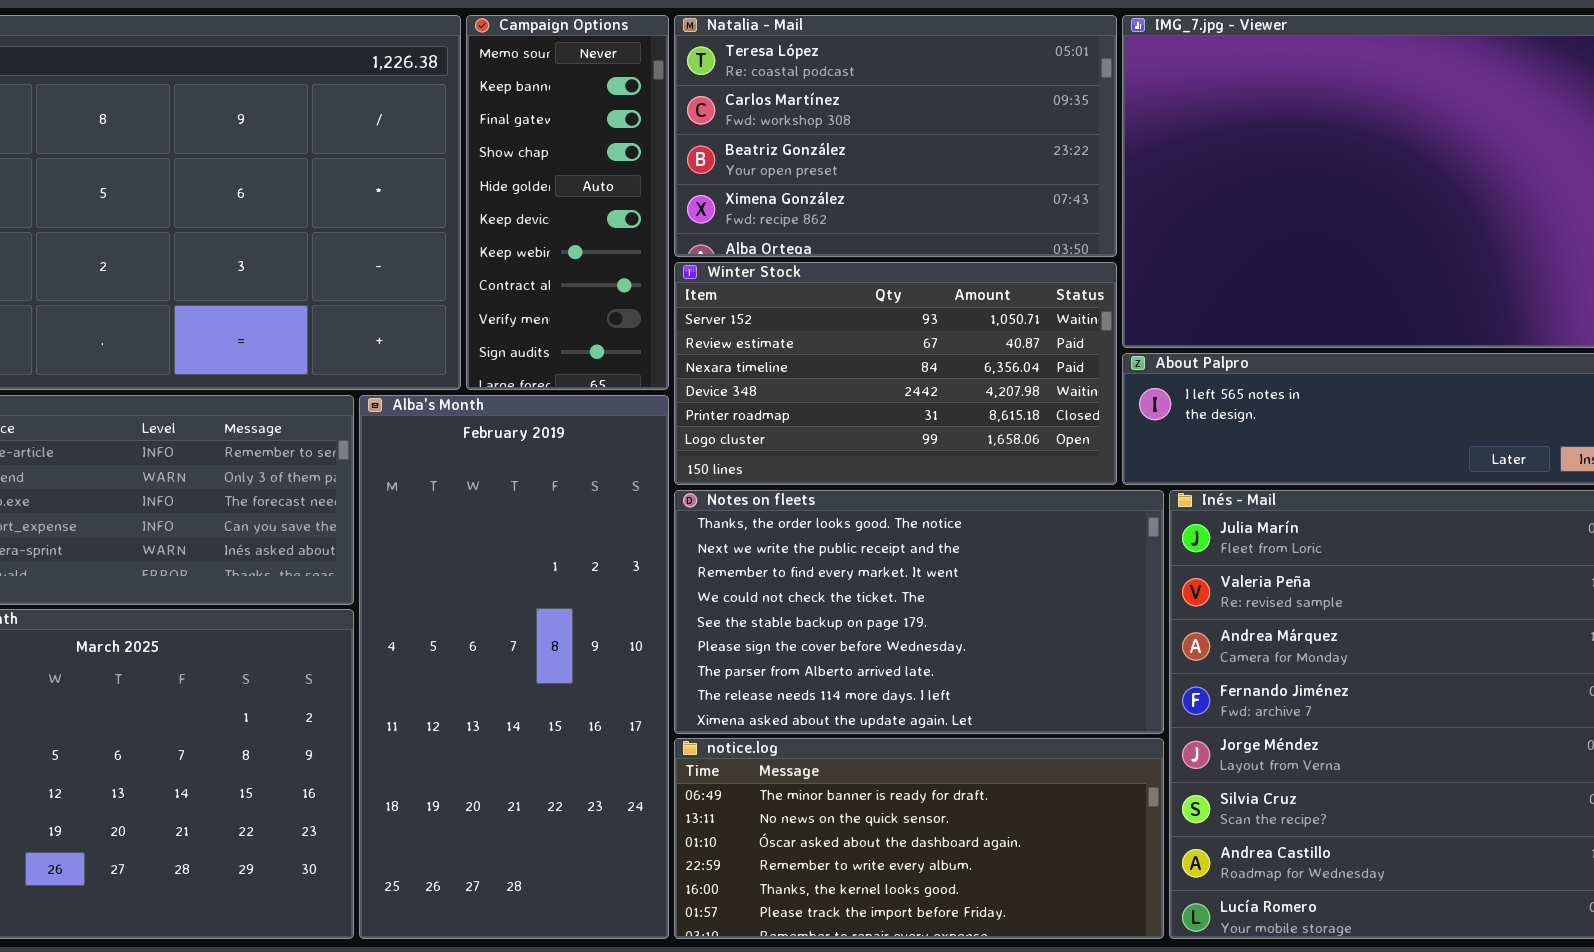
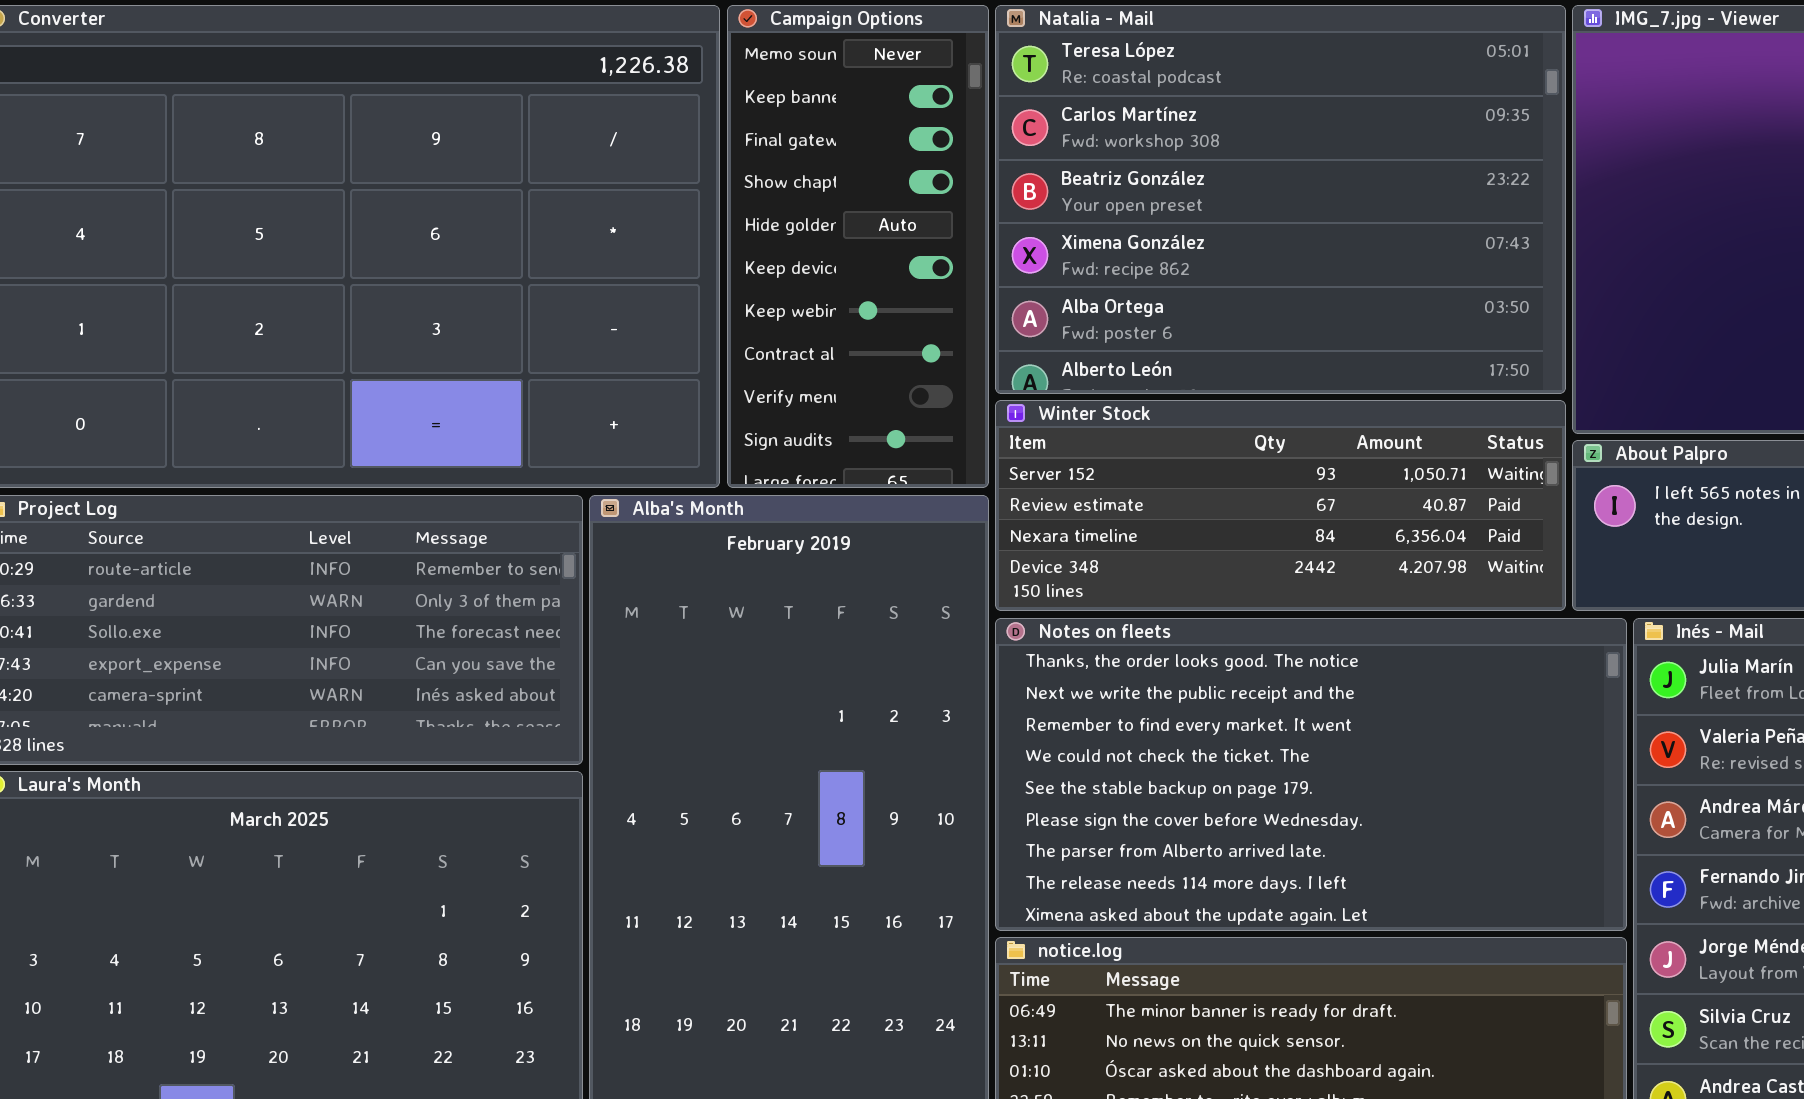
Natalia - Mail: [674,15,1117,257] -> [995,5,1566,394], resized
Winter Stock: [674,262,1117,485] -> [995,400,1566,611], resized

